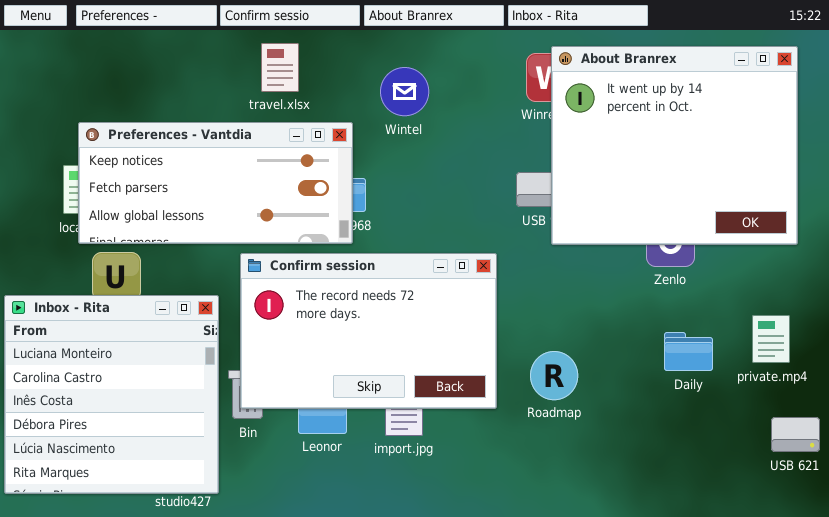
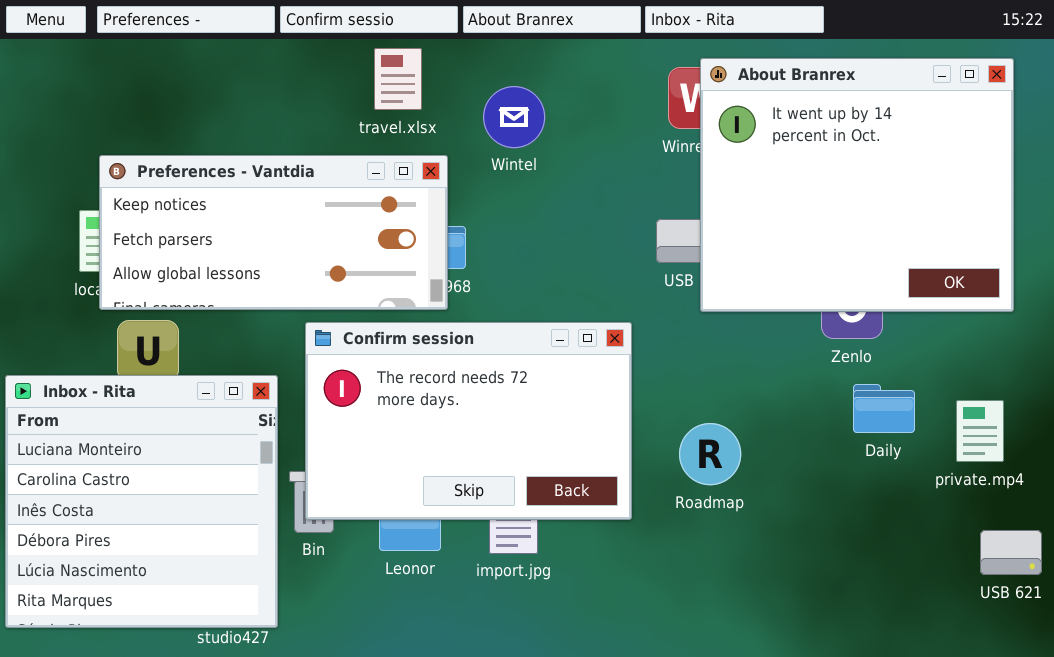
travel.xlsx: [261,43,299,92] -> [374,48,422,110], moved
Daily: [664,332,713,371] -> [853,384,915,433], moved
Roadmap: [530,351,578,400] -> [679,423,741,485], moved

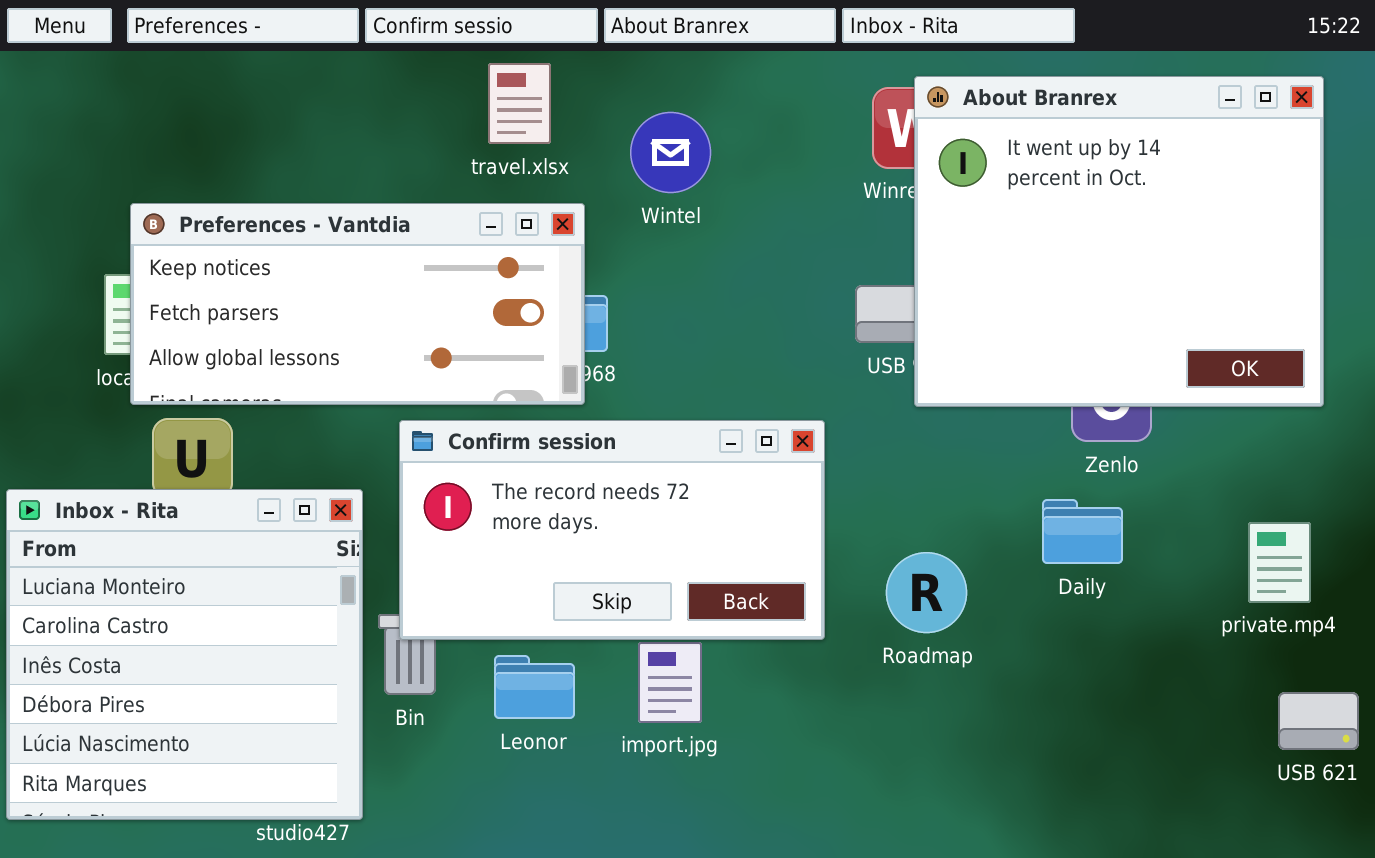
Confirm session: [305,322,632,520] -> [399,420,825,640], resized
Daily: [853,384,915,433] -> [1042,499,1123,564], moved

